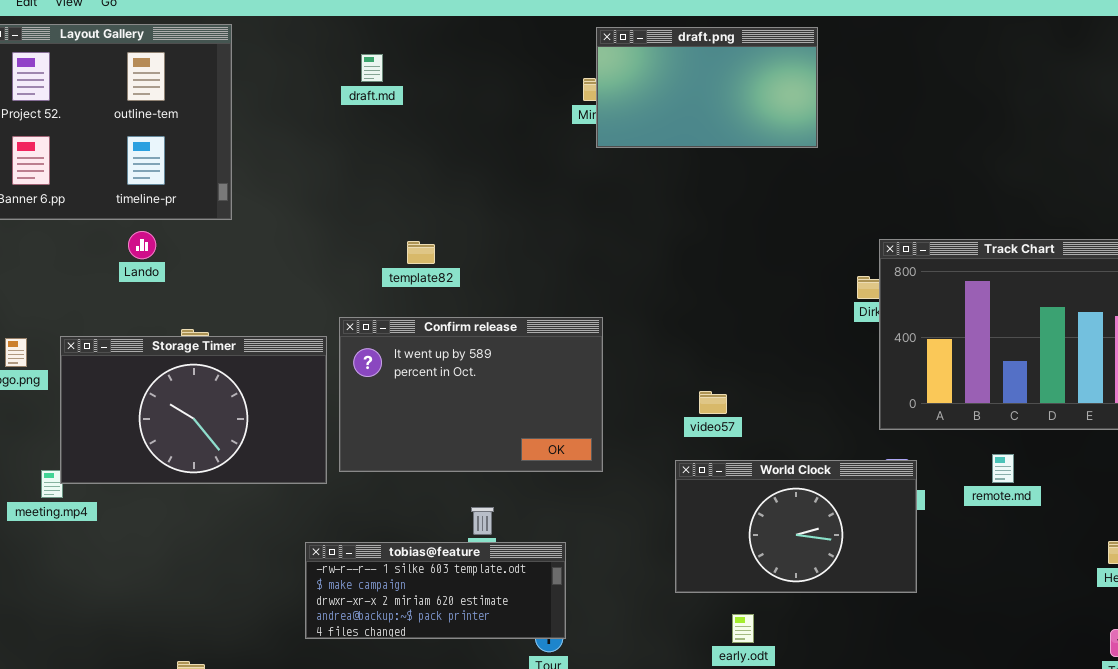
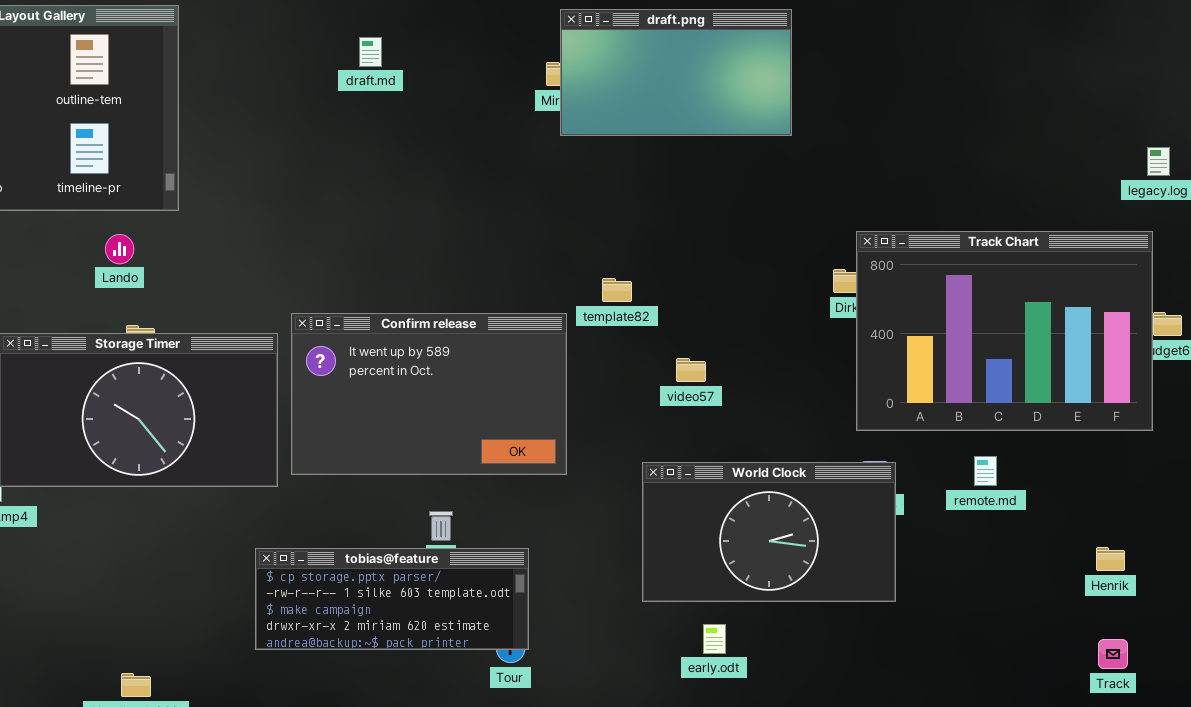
draft.md: [361,54,383,82] -> [359,37,382,67], moved
Lando: [128,231,156,259] -> [105,234,134,264], moved
template82: [407,241,435,264] -> [602,278,632,302], moved
video57: [699,391,727,414] -> [676,358,706,382], moved
tobias@feature: [305,542,566,639] -> [255,548,529,650], scrolled up 1 row

